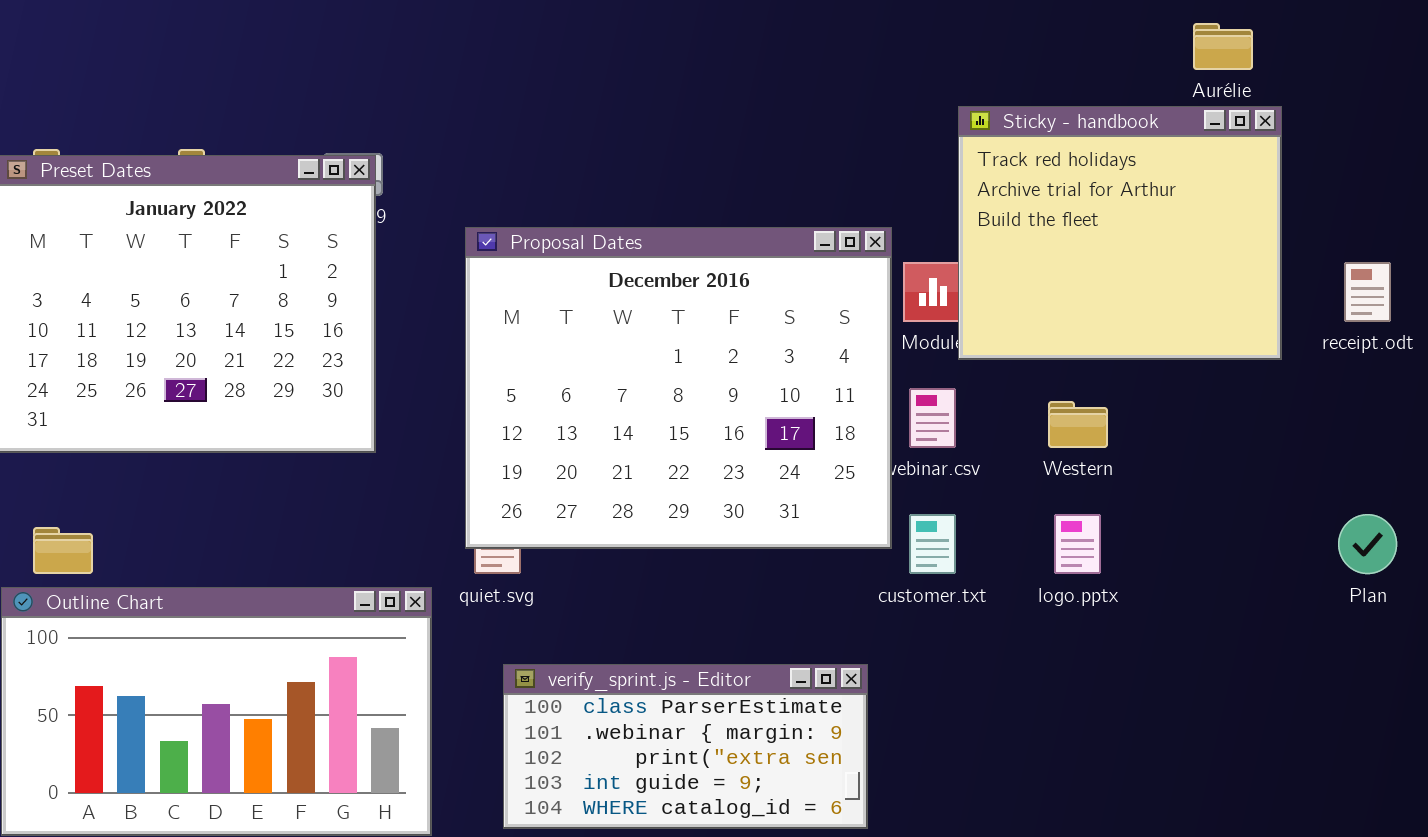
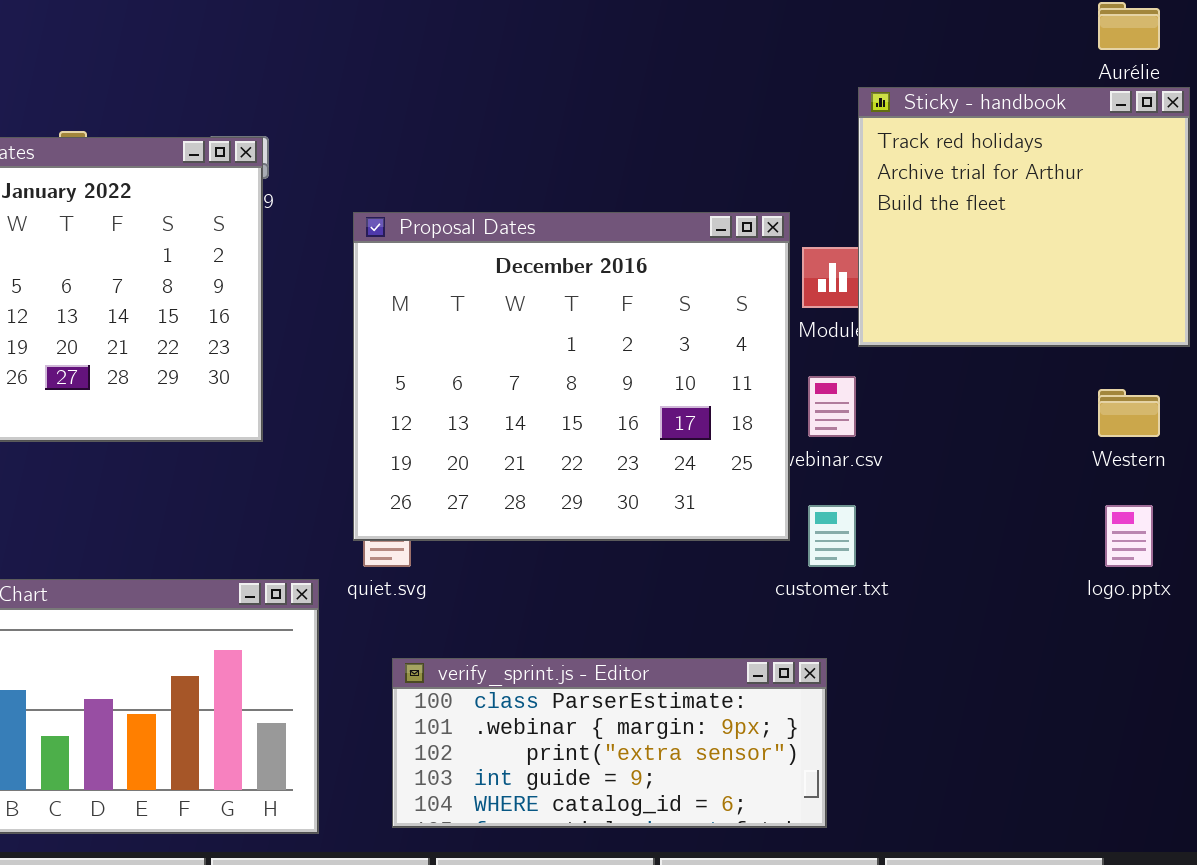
Western: [1048,401,1108,448] -> [1098,389,1160,437], moved
logo.pptx: [1054,514,1101,574] -> [1105,505,1153,567], moved
verify_sprint.js - Editor: [503,664,868,829] -> [392,658,827,828], resized

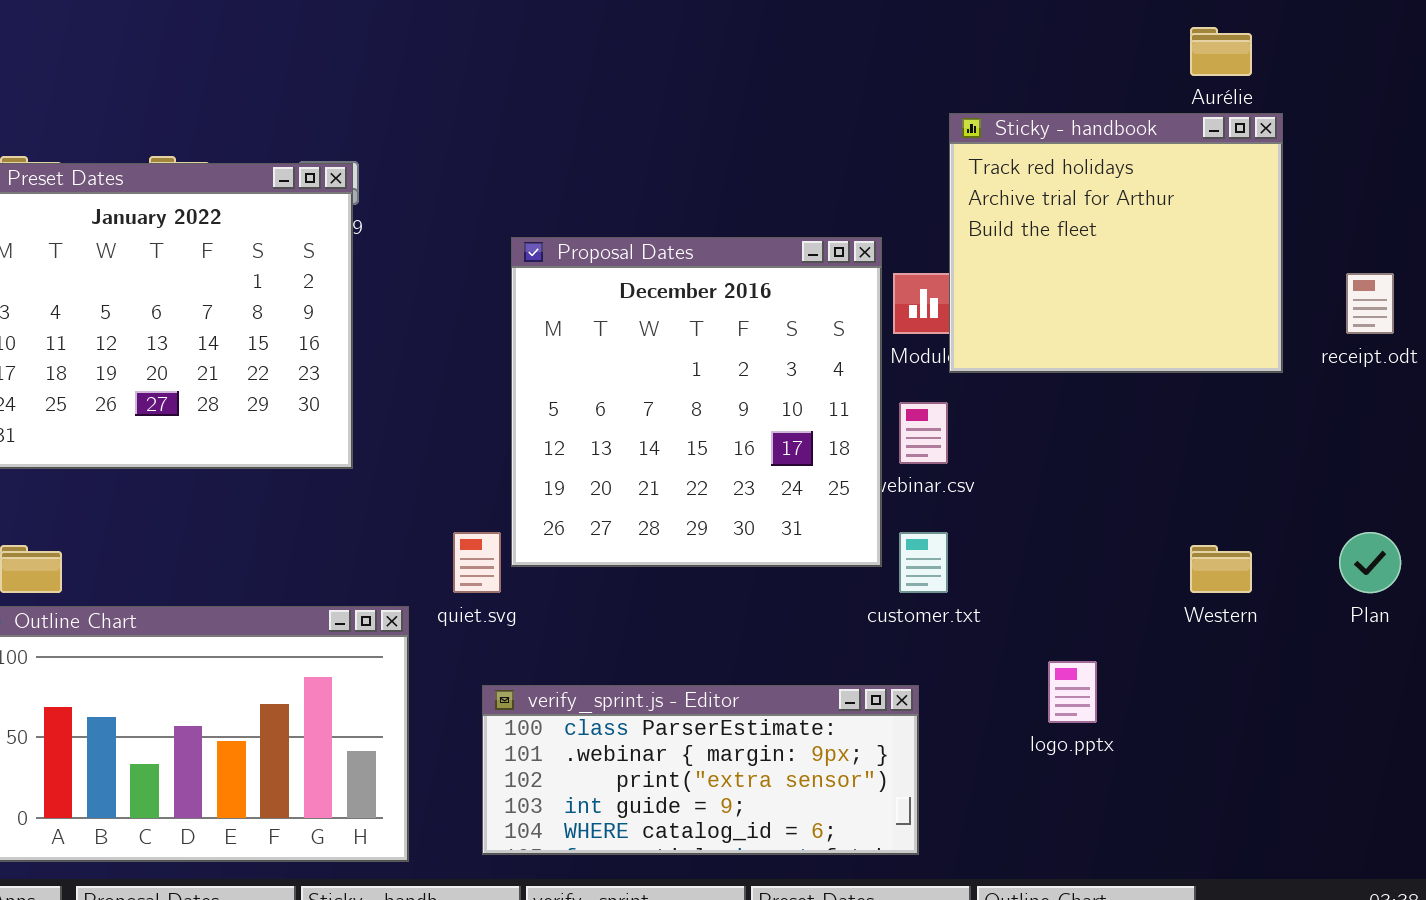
Proposal Dates: [353,212,790,541] -> [511,237,882,567], resized
Western: [1098,389,1160,437] -> [1190,545,1252,593], moved
logo.pptx: [1105,505,1153,567] -> [1048,661,1097,723], moved

